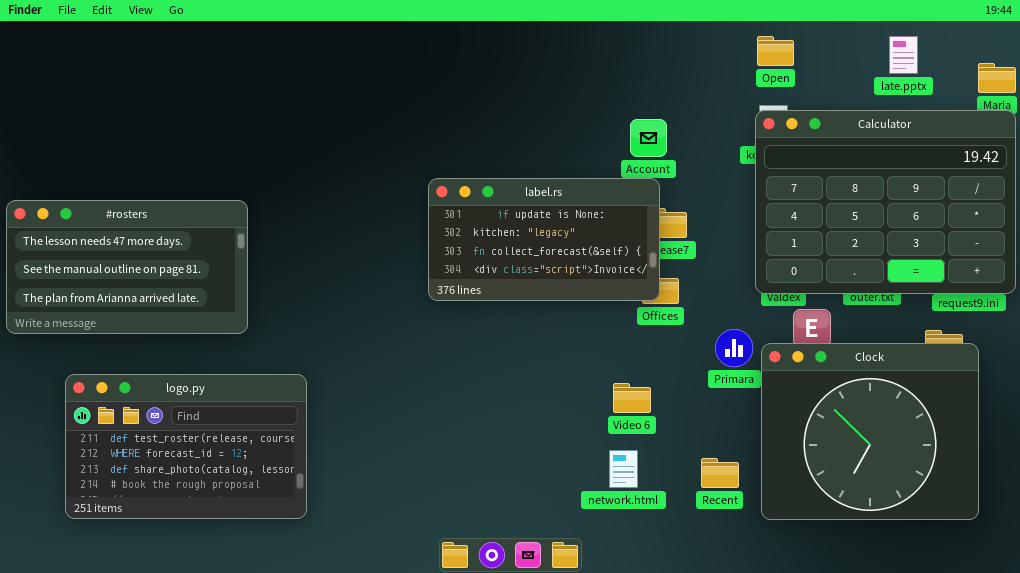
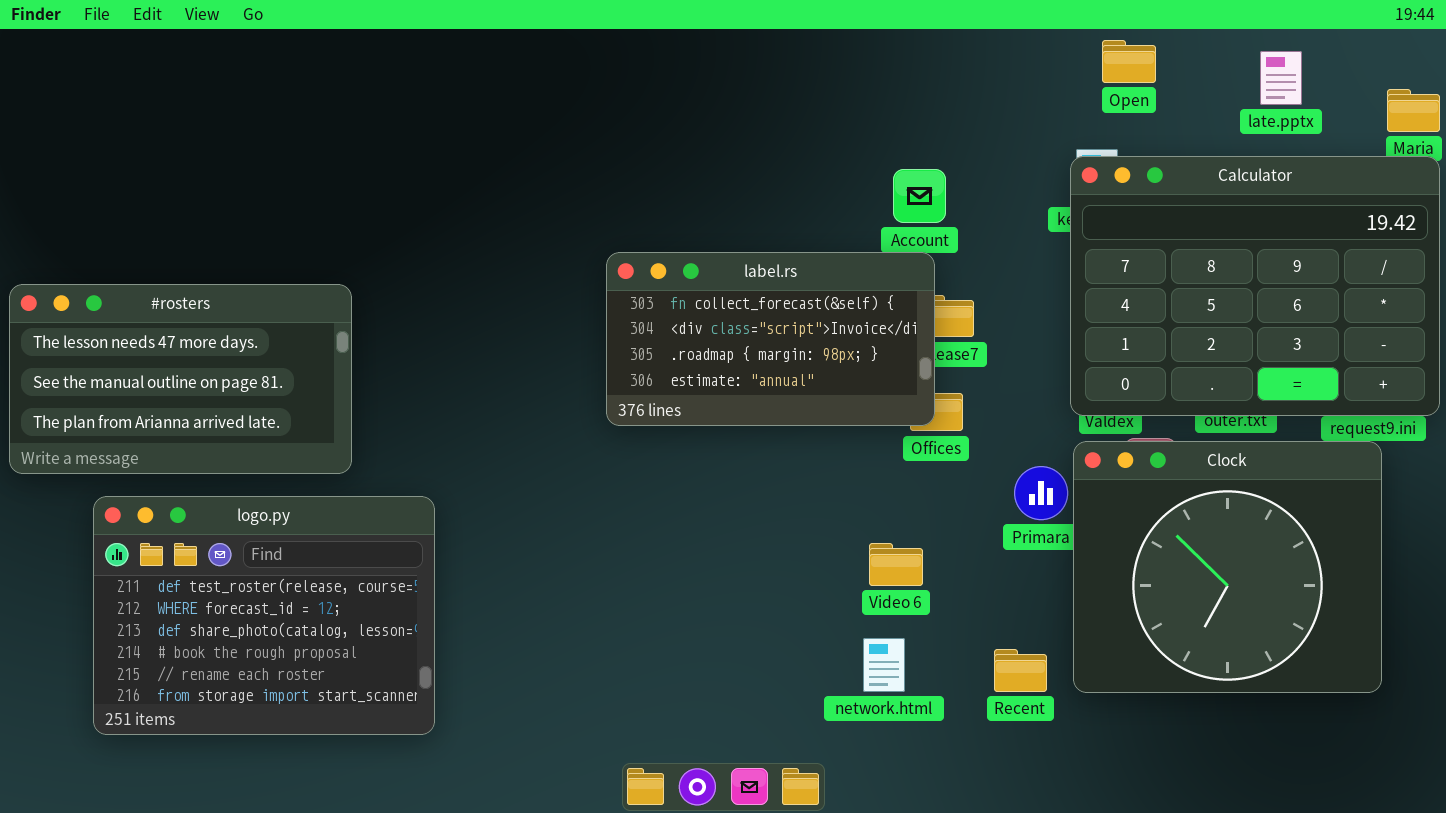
Open: [757,36,794,66] -> [1102,40,1156,83], moved
label.rs: [428,178,660,301] -> [606,252,935,426], scrolled down 2 rows
Clock: [761,343,979,520] -> [1073,441,1382,693], moved
logo.py: [65,374,307,519] -> [93,496,435,735], resized

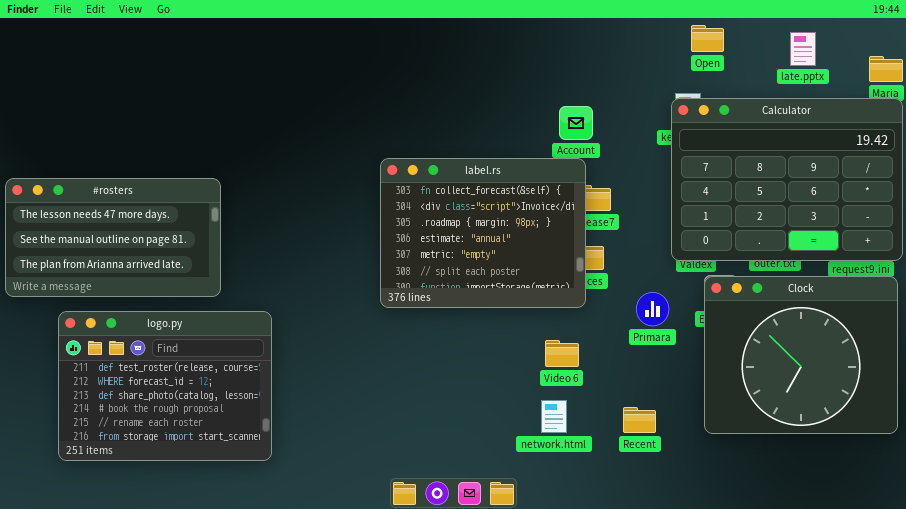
label.rs: [606,252,935,426] -> [380,158,586,308], resized
Clock: [1073,441,1382,693] -> [704,276,898,434], moved

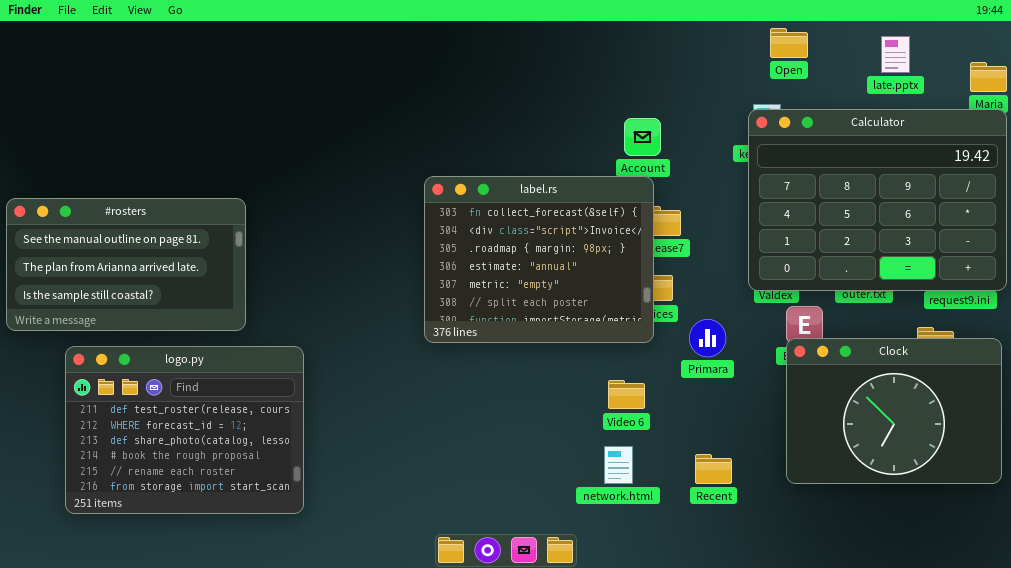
#rosters: [5,178,221,297] -> [6,198,246,331], scrolled down 1 row
Clock: [704,276,898,434] -> [786,338,1002,484], resized
Primara: [636,292,669,326] -> [689,319,726,357], moved

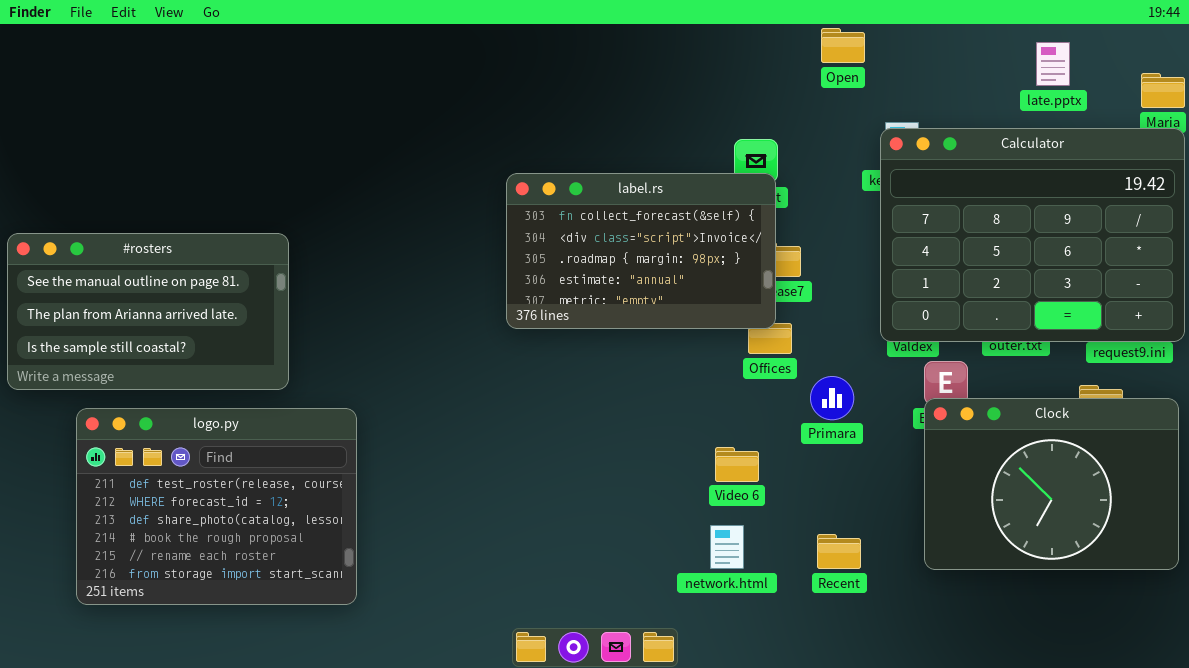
Open: [770,28,808,58] -> [821,28,865,63], moved
label.rs: [424,176,654,343] -> [506,173,776,329], moved, resized

